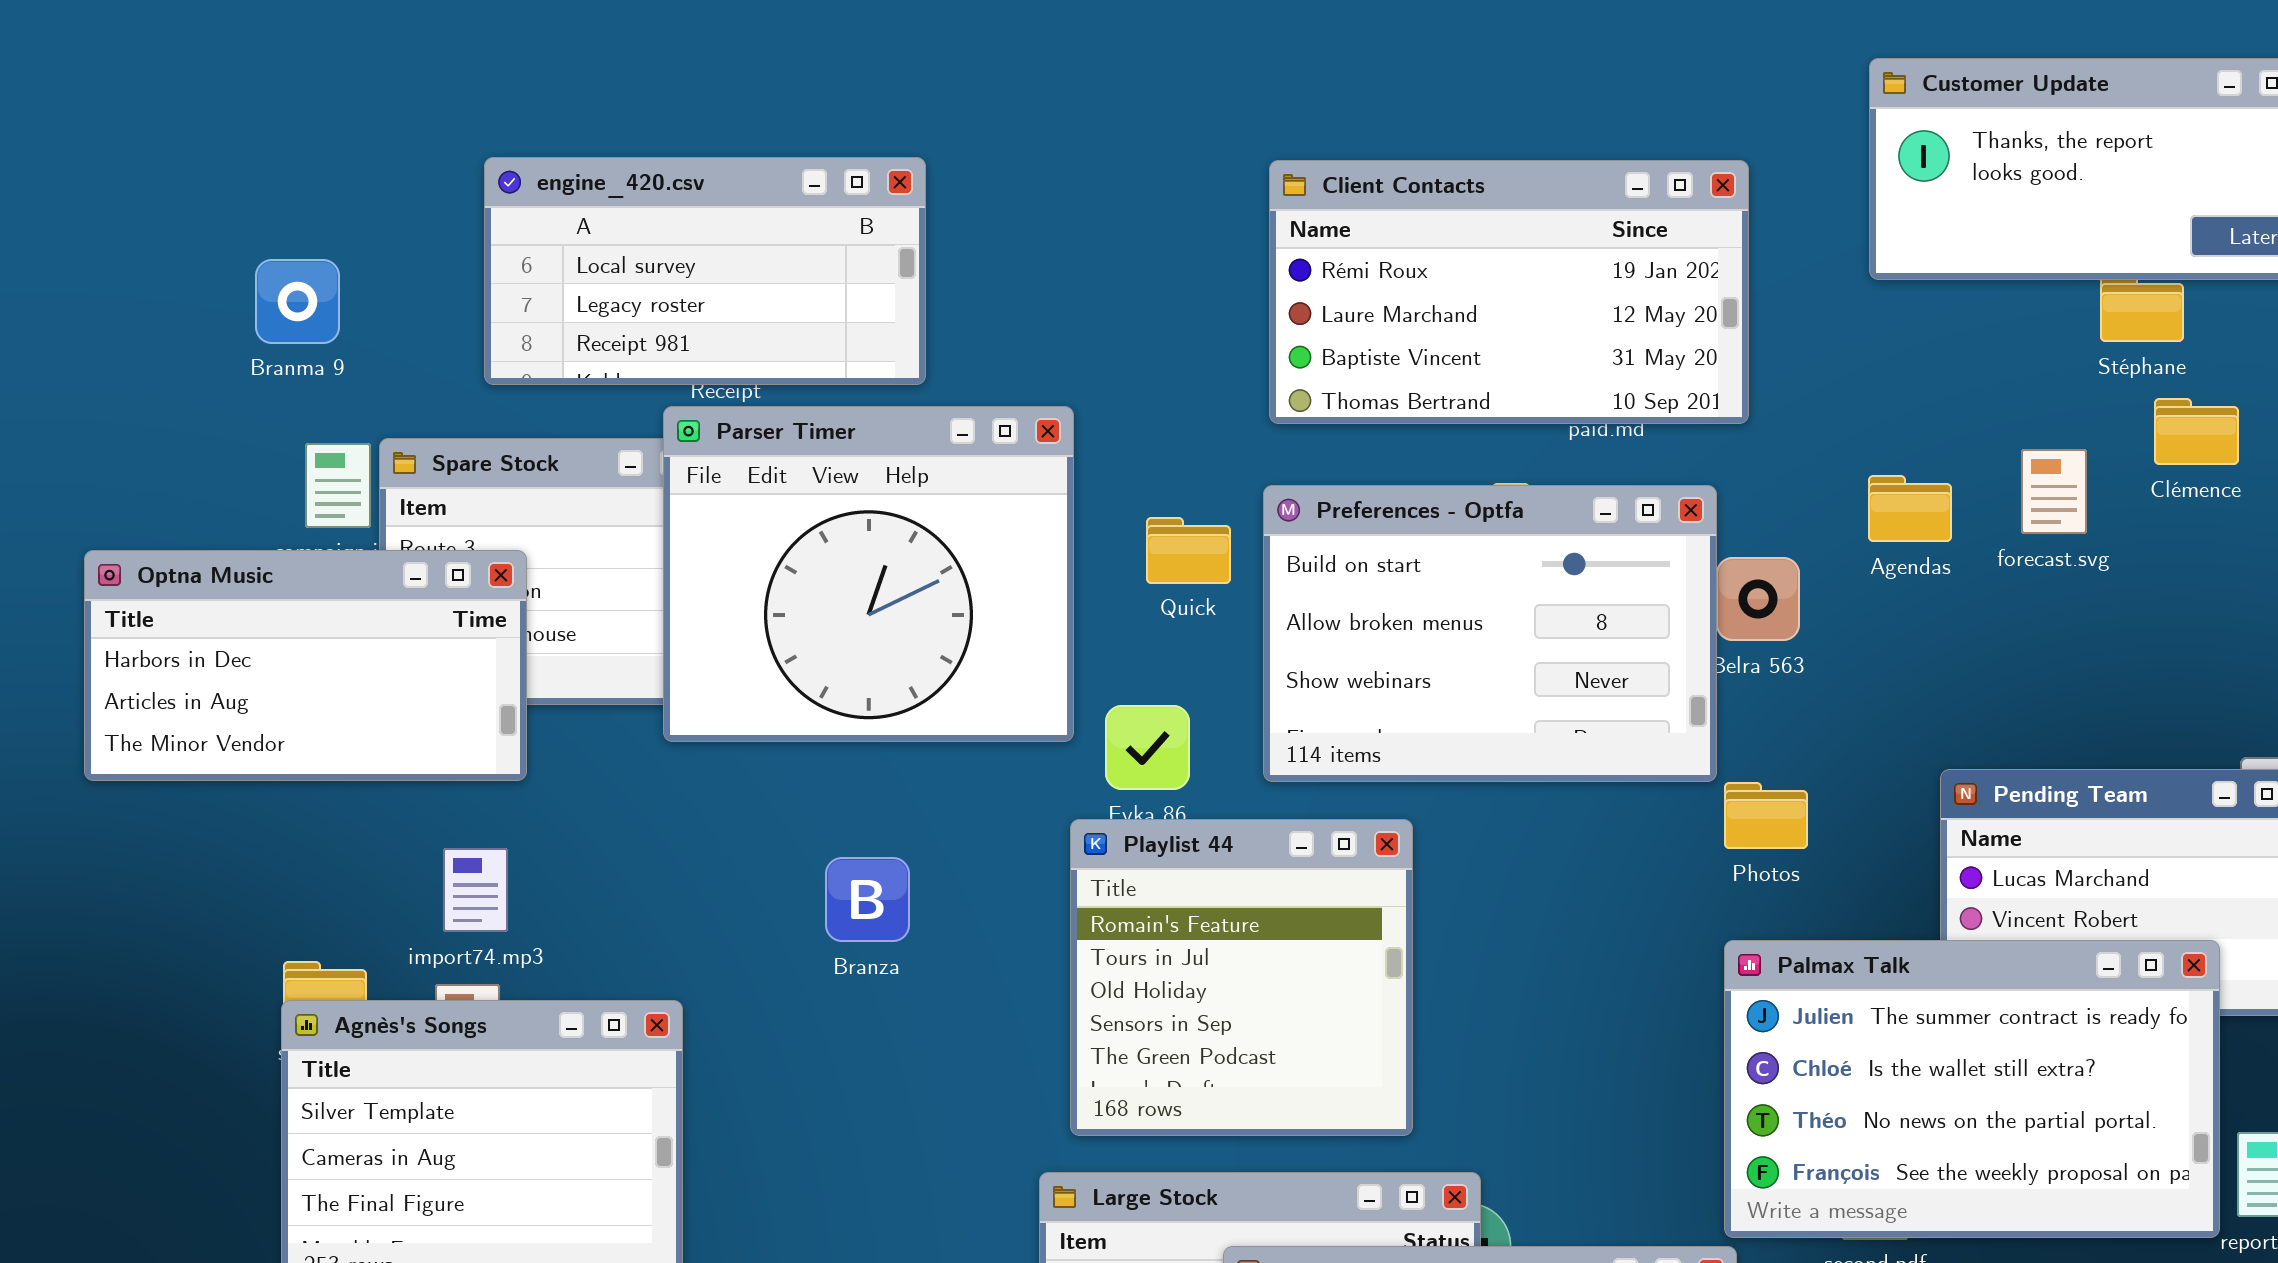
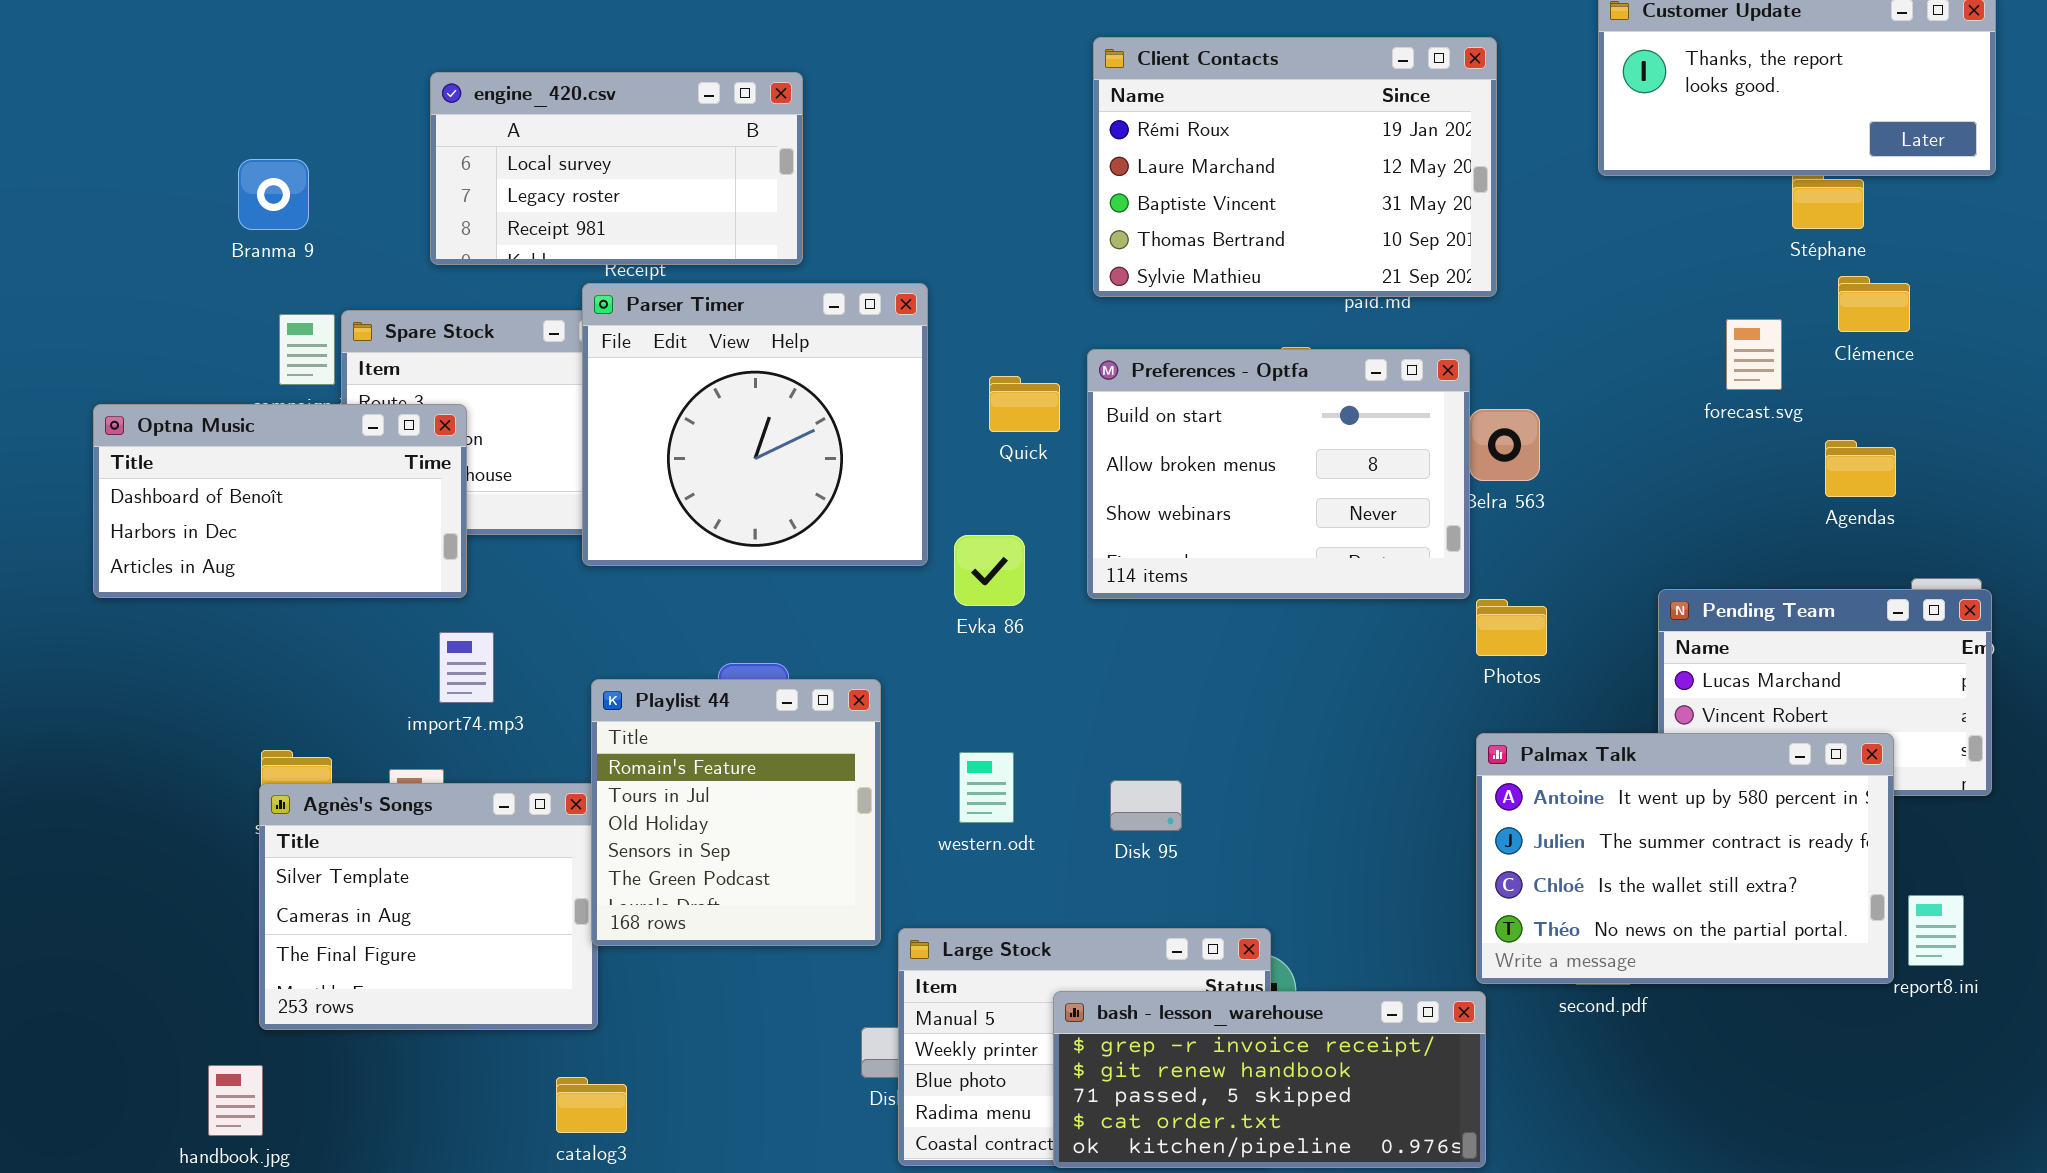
Client Contacts: [1269,160,1749,424] -> [1093,37,1497,297], resized
Agendas: [1868,475,1952,542] -> [1825,440,1896,497], moved
Optna Music: [84,550,527,781] -> [93,404,467,598], scrolled up 1 row
Playlist 44: [1070,819,1413,1136] -> [591,679,881,946], moved
import74.mp3: [443,848,508,932] -> [439,632,494,703], moved
Palmax Talk: [1724,940,2220,1238] -> [1476,733,1894,984], scrolled up 1 row

